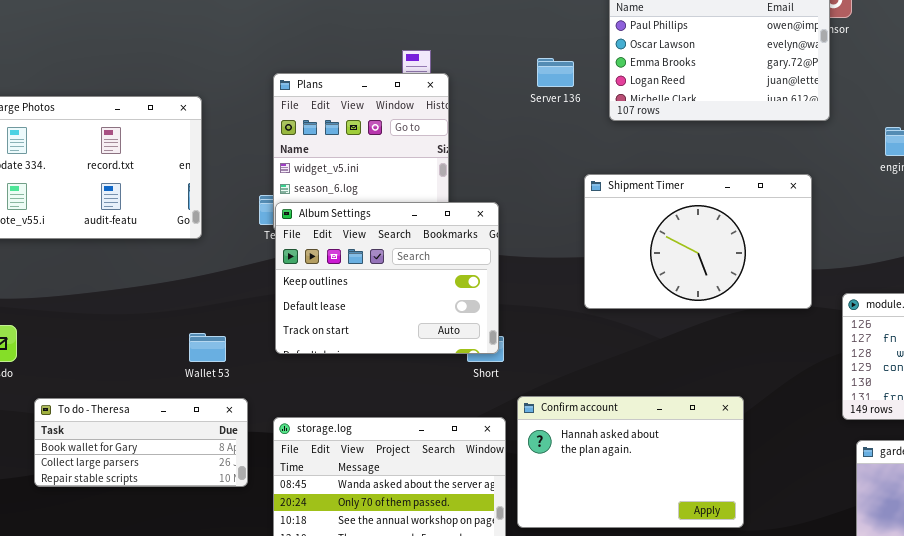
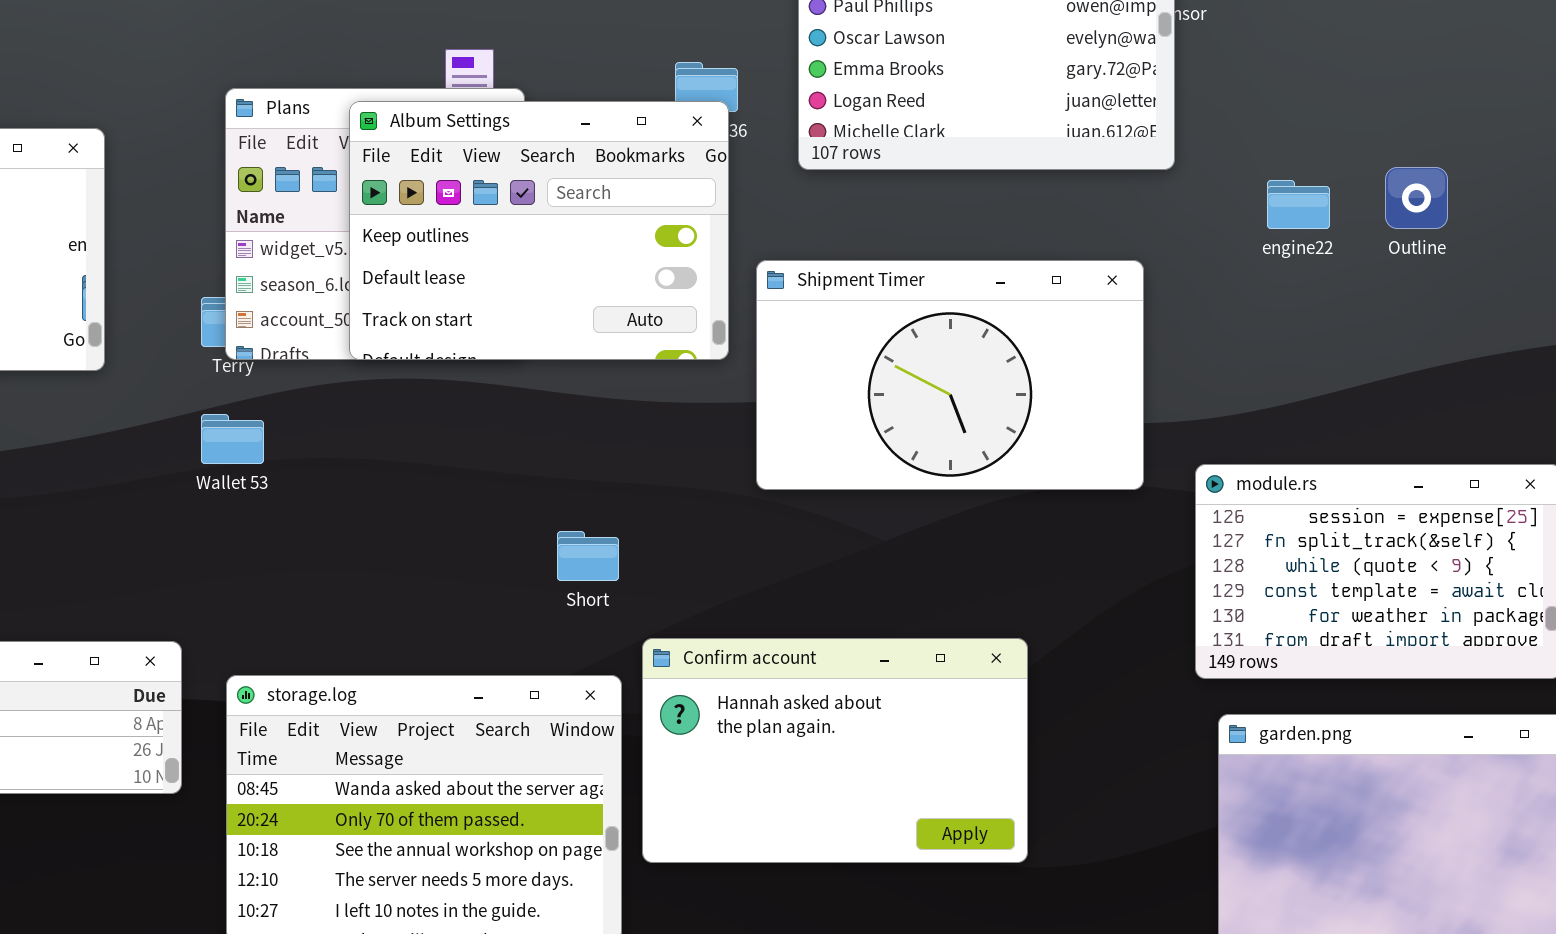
Album Settings: [275,202,499,354] -> [349,101,729,360], moved
Wallet 53: [189,333,226,362] -> [201,414,264,464], moved

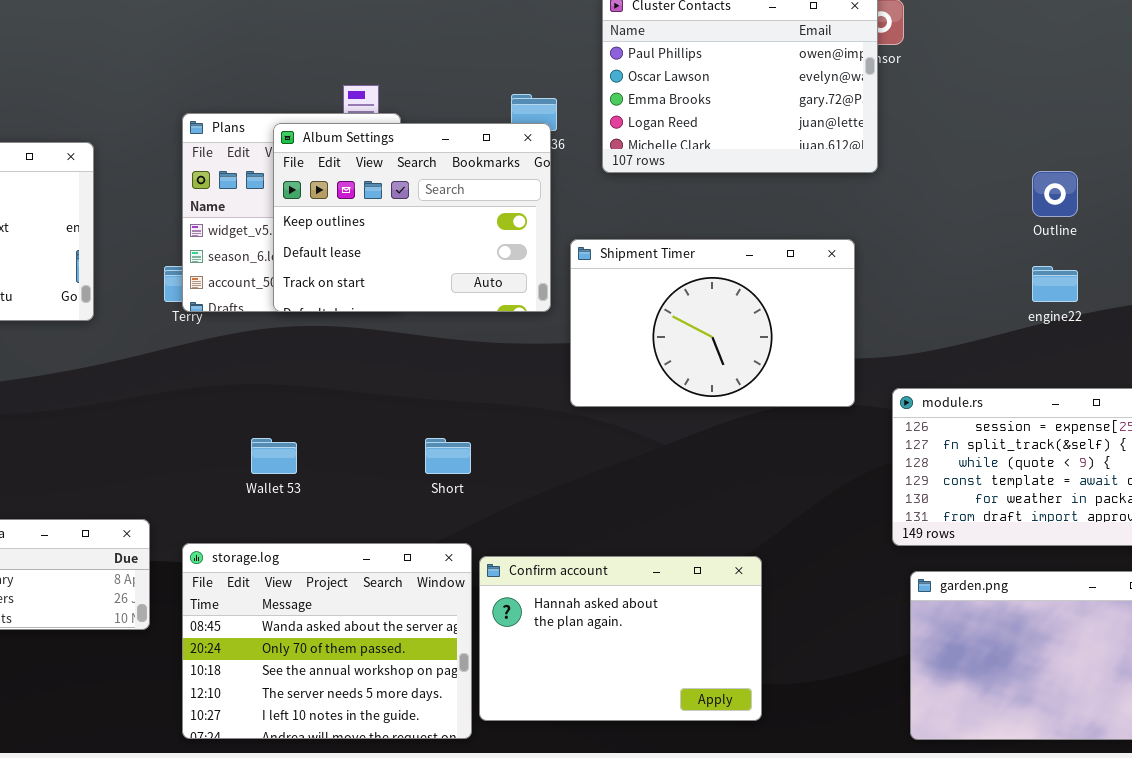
engine22: [1267,180,1330,229] -> [1032,266,1078,302], moved
Wallet 53: [201,414,264,464] -> [251,438,297,474], moved
Confirm account: [642,638,1028,863] -> [479,556,762,721], moved

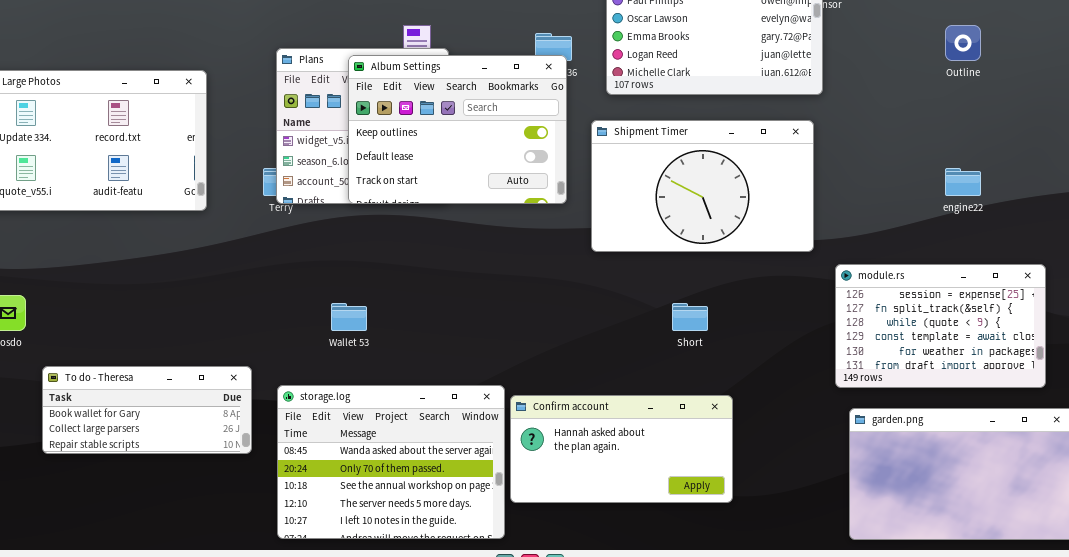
Outline: [1032,171,1078,217] -> [945,25,981,61], moved
Shipment Timer: [570,239,855,407] -> [591,120,814,252], moved
Short: [425,438,471,474] -> [672,303,708,331], moved
Confirm account: [479,556,762,721] -> [510,395,733,503], resized

